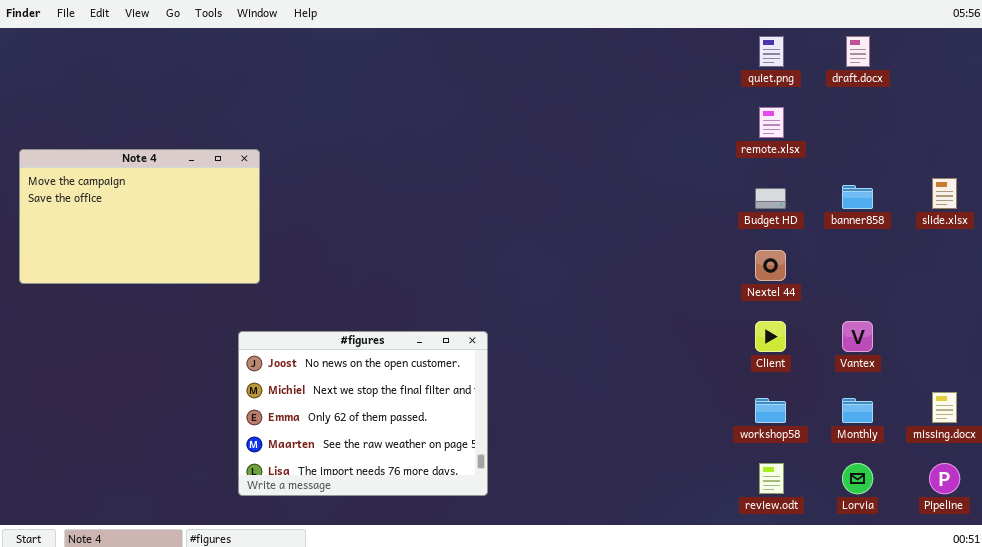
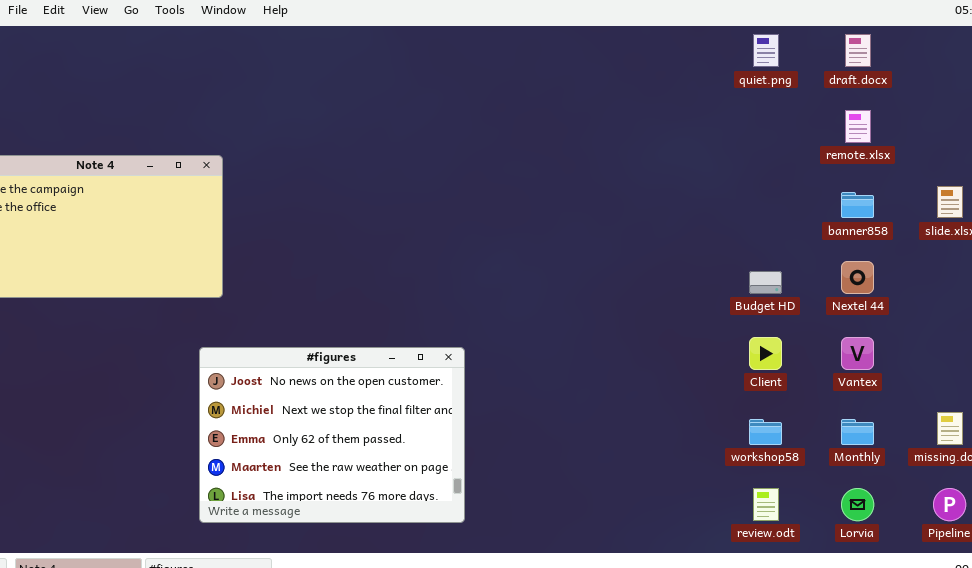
remote.xlsx: [759,107,784,138] -> [845,110,871,143], moved
Budget HD: [755,188,786,209] -> [749,271,782,294], moved
Nextel 44: [755,250,786,281] -> [841,261,874,294], moved

